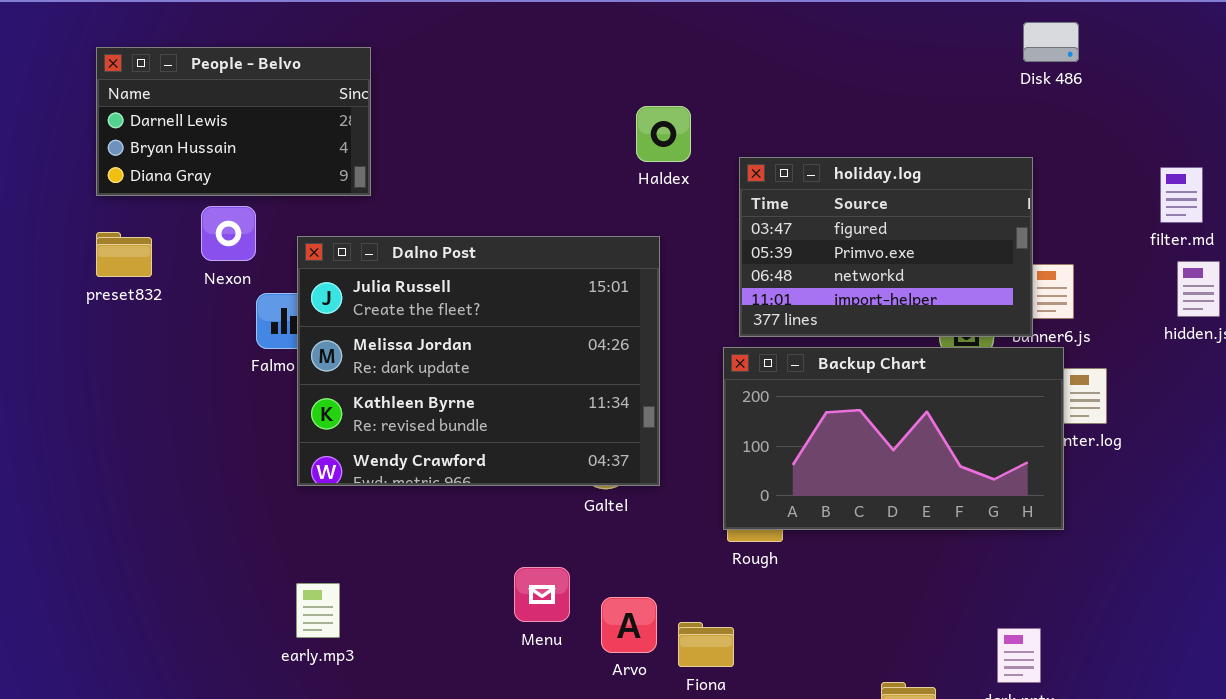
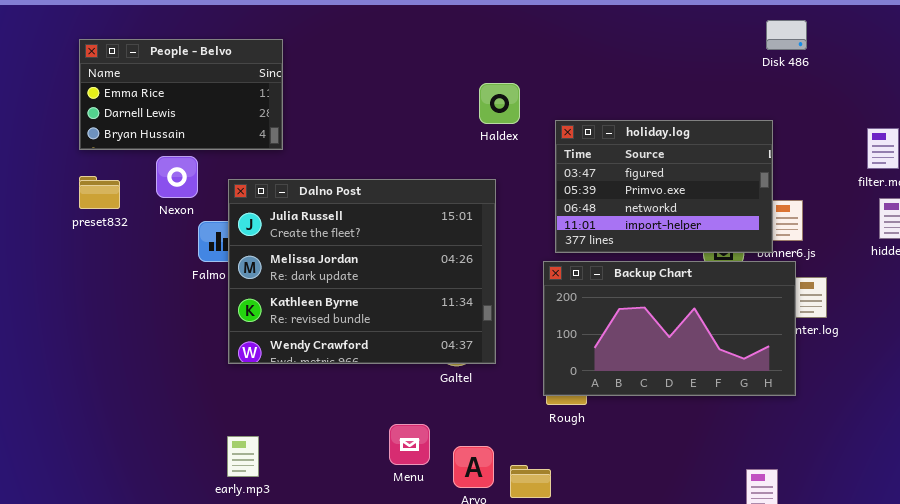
People - Belvo: [96,47,371,196] -> [79,39,283,150], scrolled up 1 row

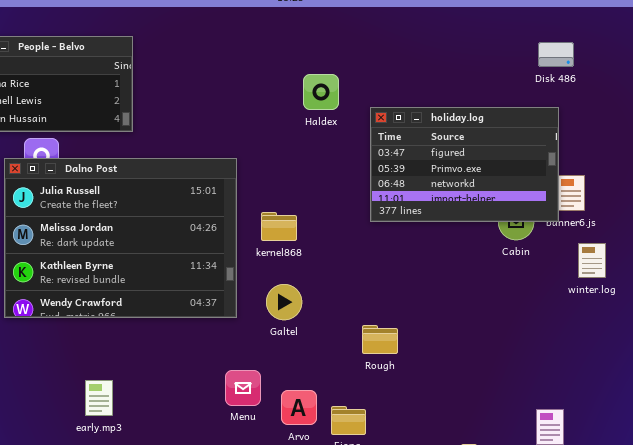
Disk 486: [766,20,807,50] -> [538,42,574,67], moved
Dalno Post: [228,179,496,364] -> [4,158,237,318], moved
Backup Chart: [543,261,796,396] -> none, closed

